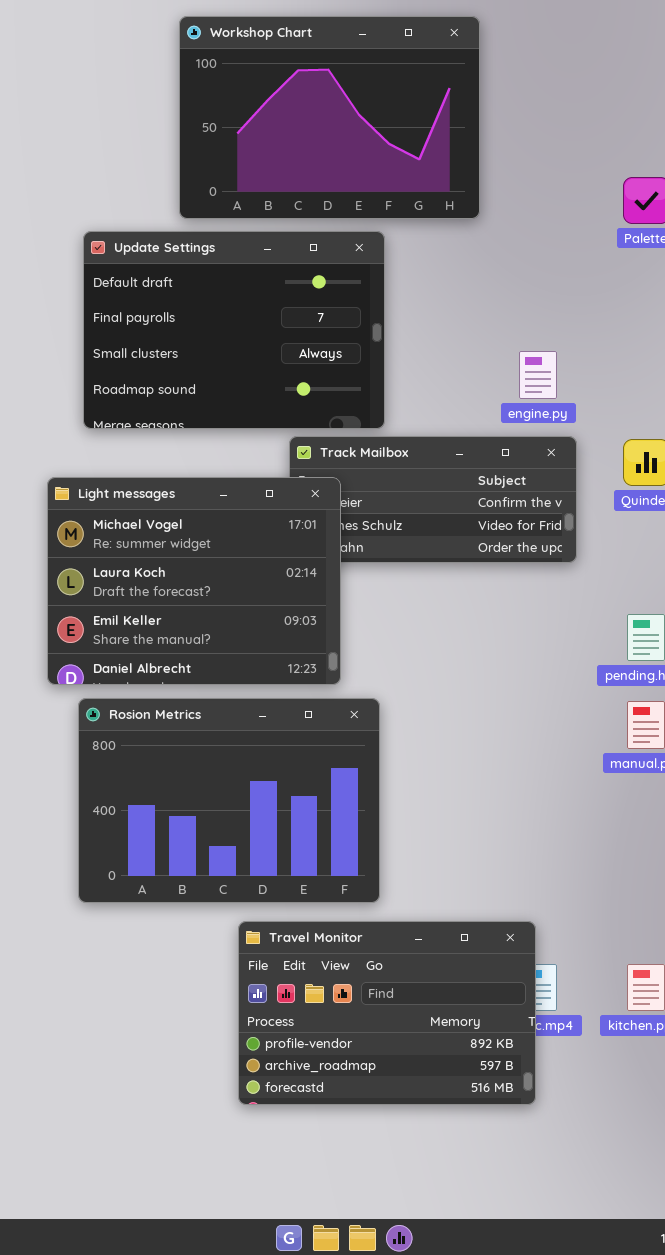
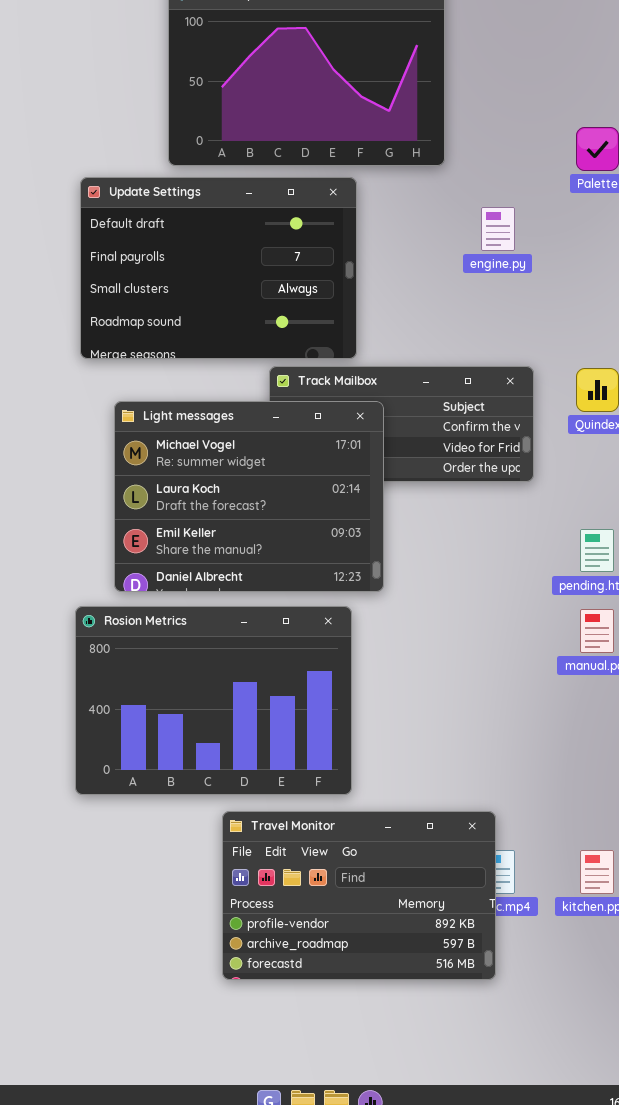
engine.py: [519,351,557,399] -> [481,207,515,251], moved
Light messages: [47,477,341,685] -> [114,401,384,592], moved

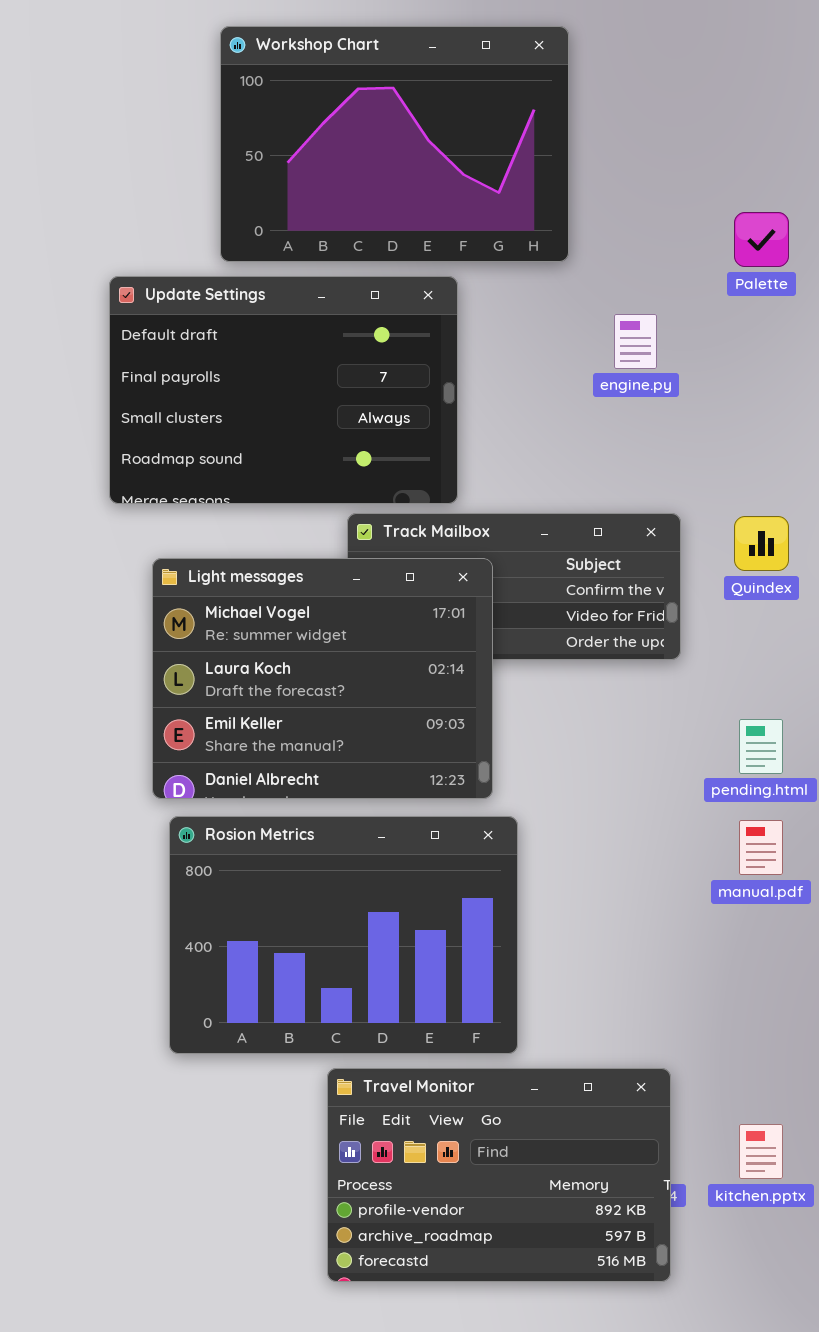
Rosion Metrics: [75,606,352,795] -> [169,816,518,1054], moved
Travel Monitor: [222,811,496,980] -> [327,1068,671,1282], moved

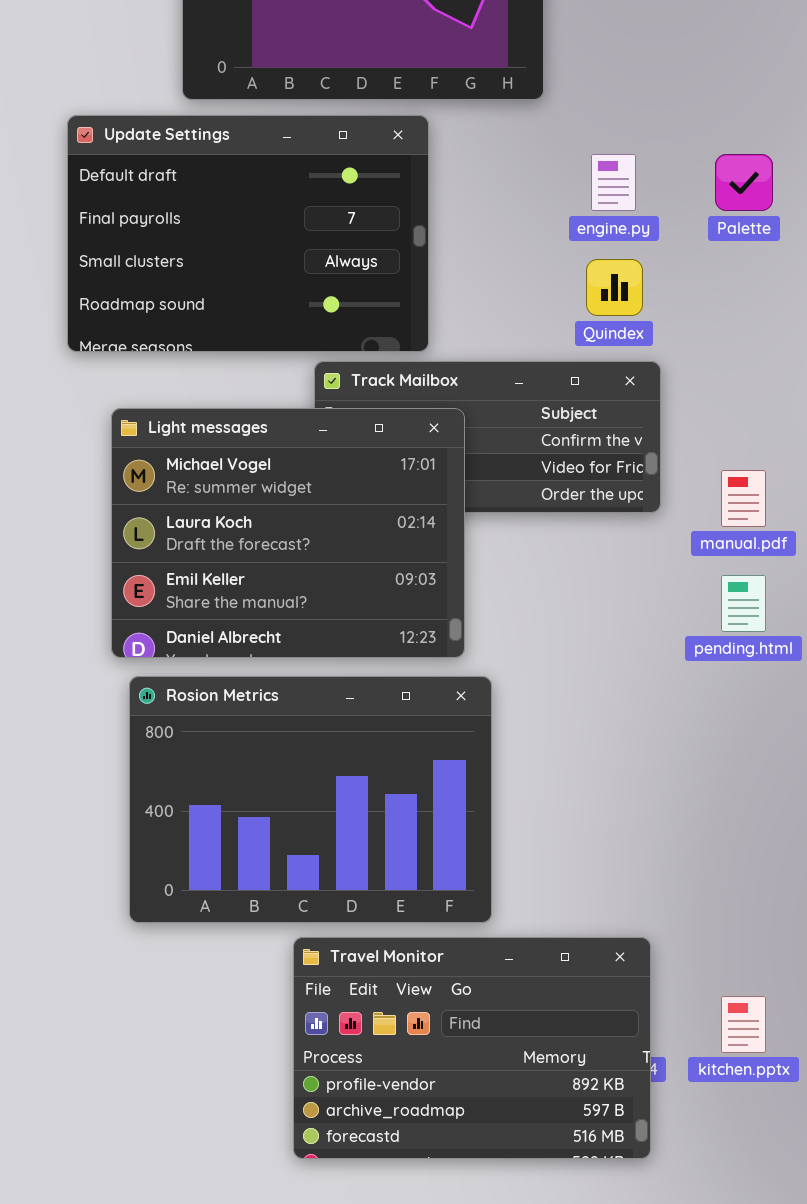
Palette: [734,212,789,267] -> [715,154,773,211], moved
Quindex: [734,516,789,571] -> [586,259,643,316], moved
manual.pdf: [739,820,783,875] -> [721,470,766,527], moved

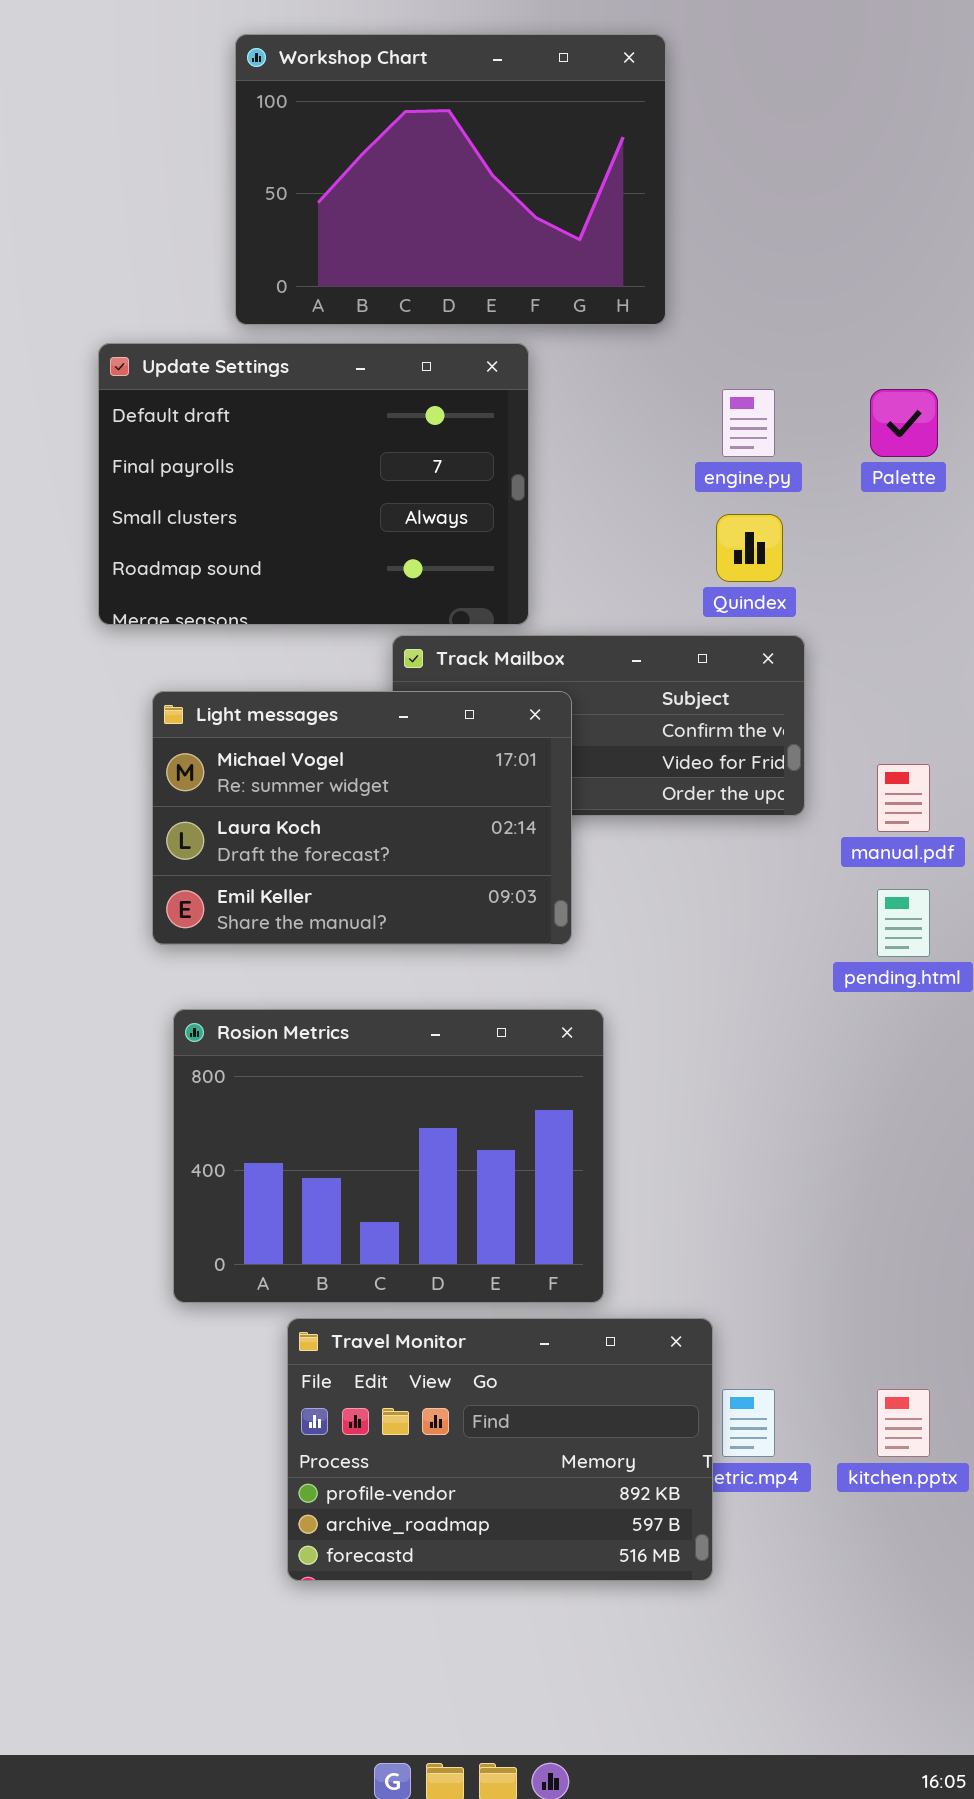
Light messages: [111,408,465,658] -> [152,691,572,945], resized
Travel Monitor: [293,937,651,1159] -> [287,1318,713,1581], moved

